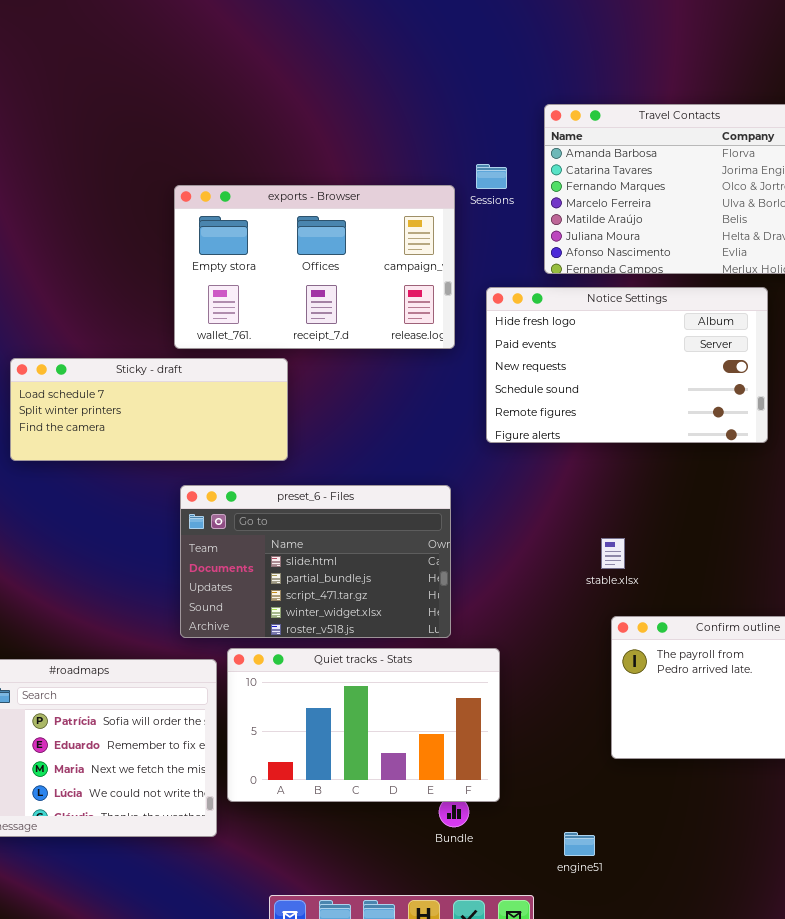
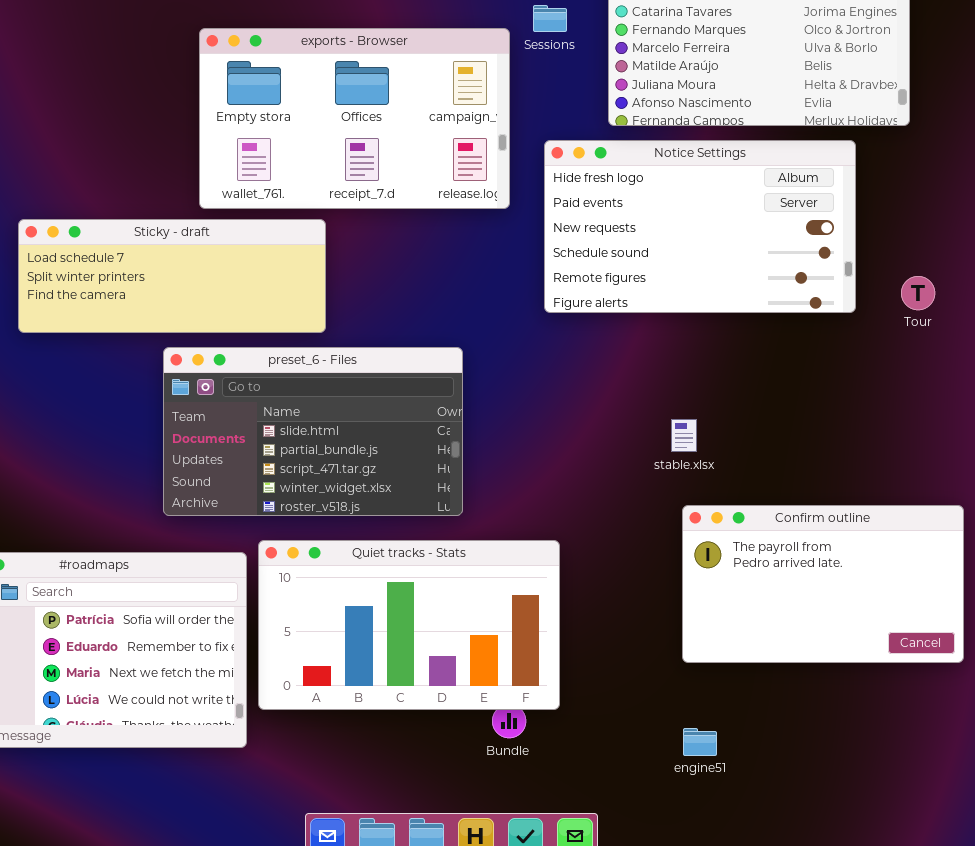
preset_6 - Files: [180,485,451,638] -> [163,347,463,516], moved
engine51: [564,832,595,856] -> [683,728,717,756], moved

